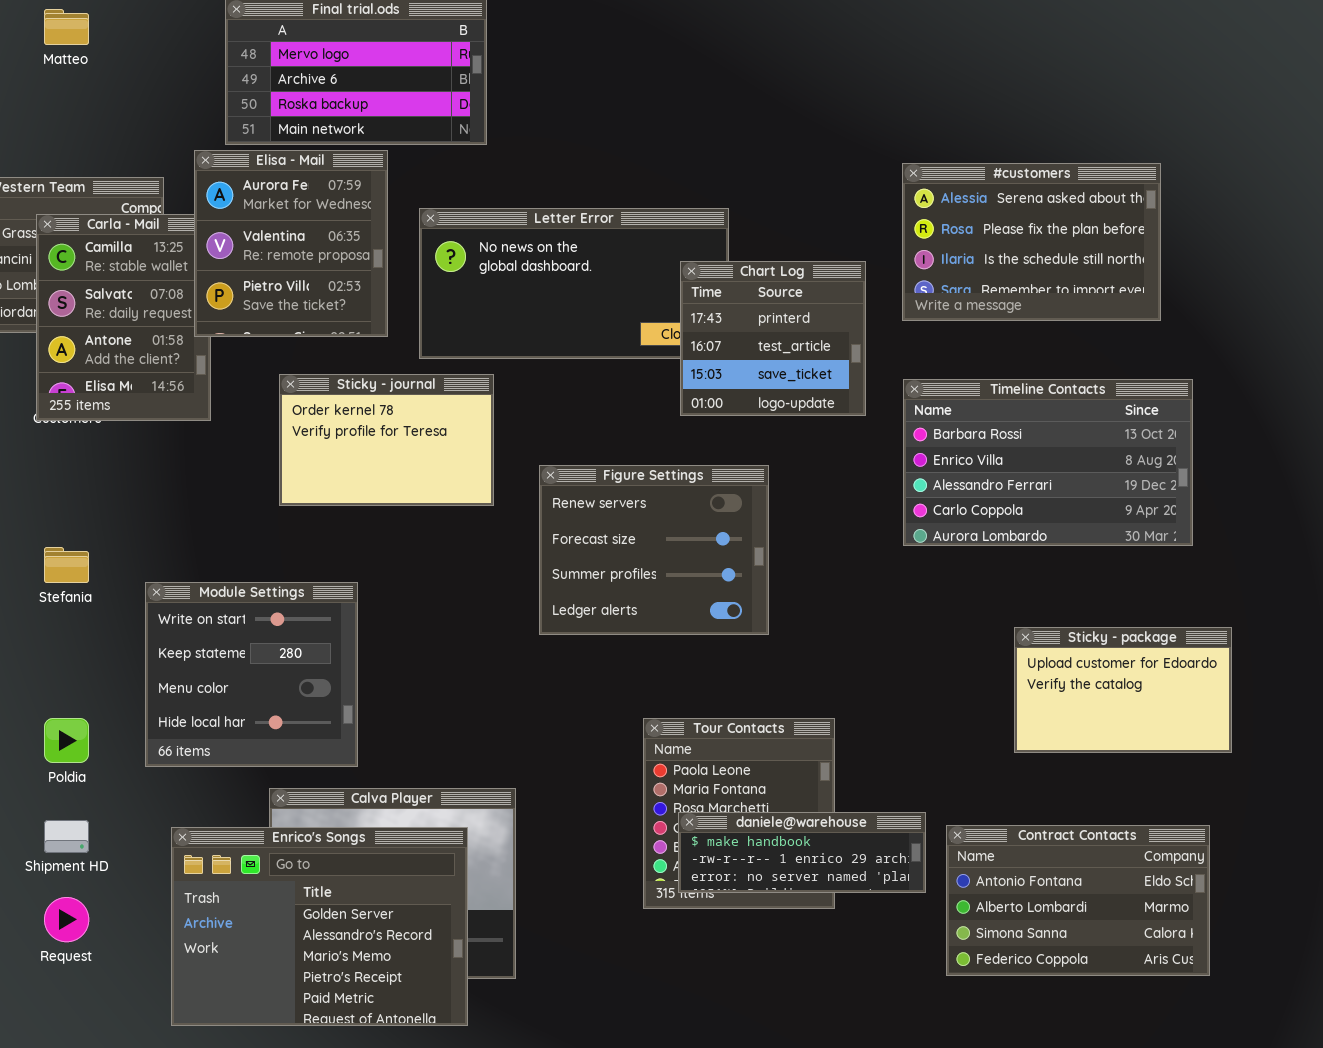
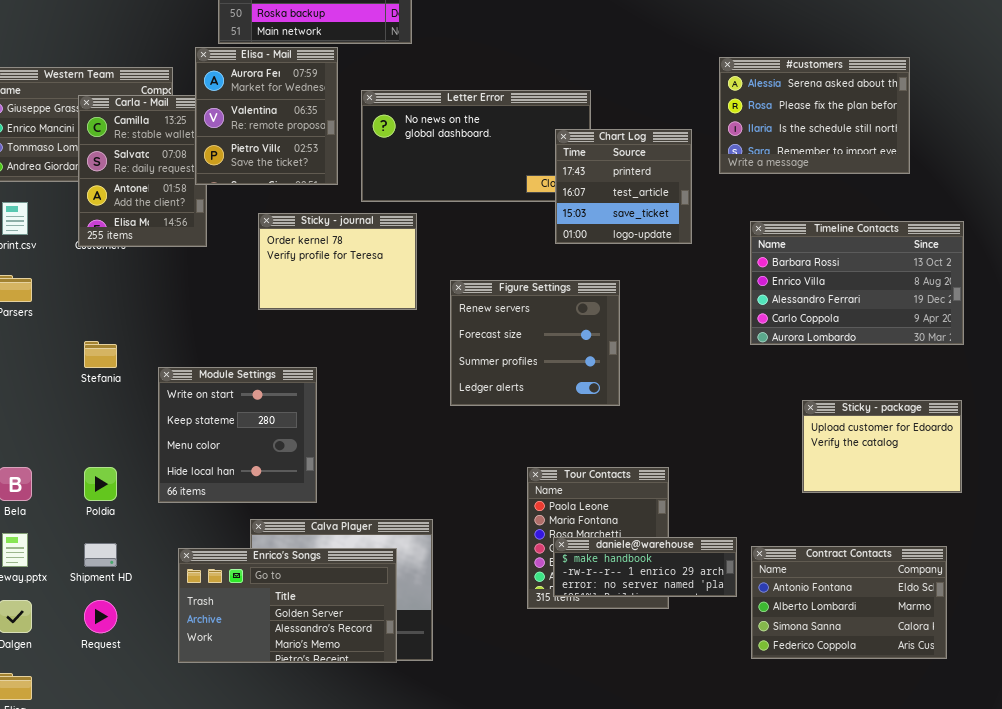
Timeline Contacts: [903,379,1193,546] -> [750,221,964,345], moved
Enrico's Songs: [171,827,468,1026] -> [178,548,397,663], resized

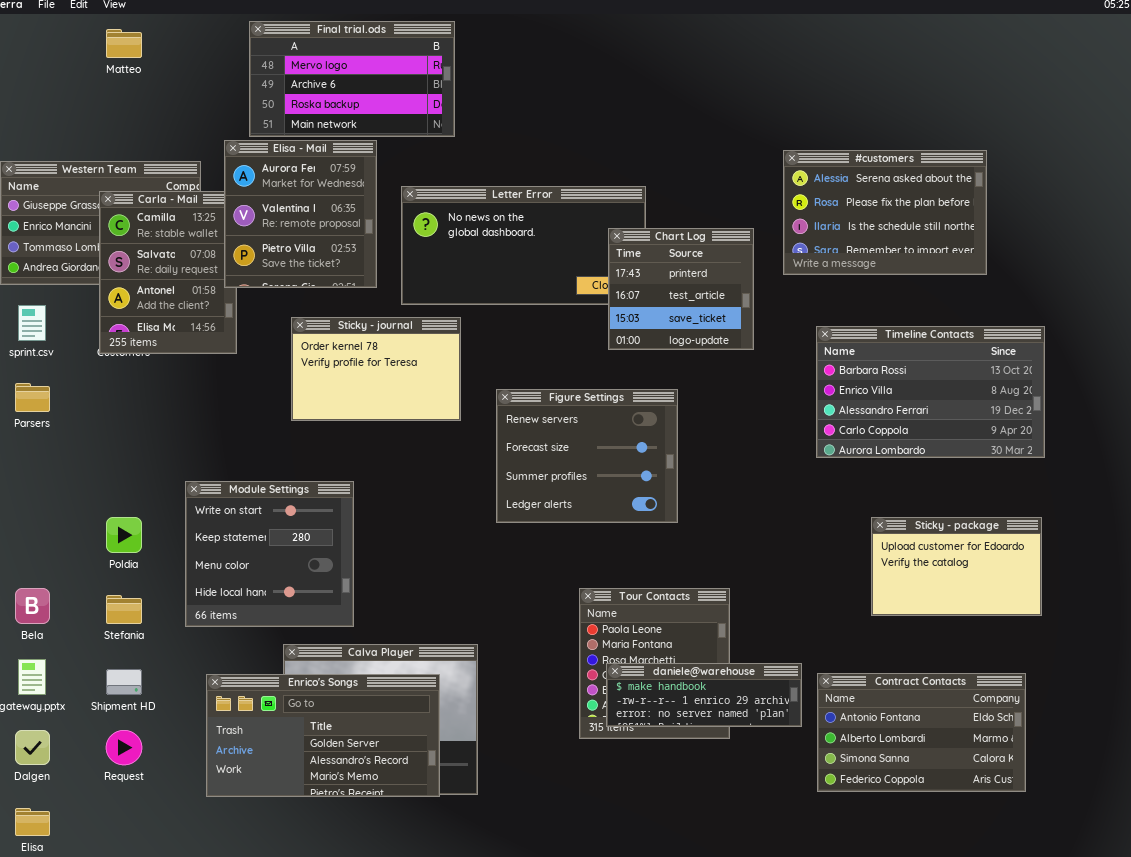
Stefania: [84,341,117,368] -> [106,595,142,624], moved
Poldia: [84,467,117,501] -> [106,517,142,553], moved

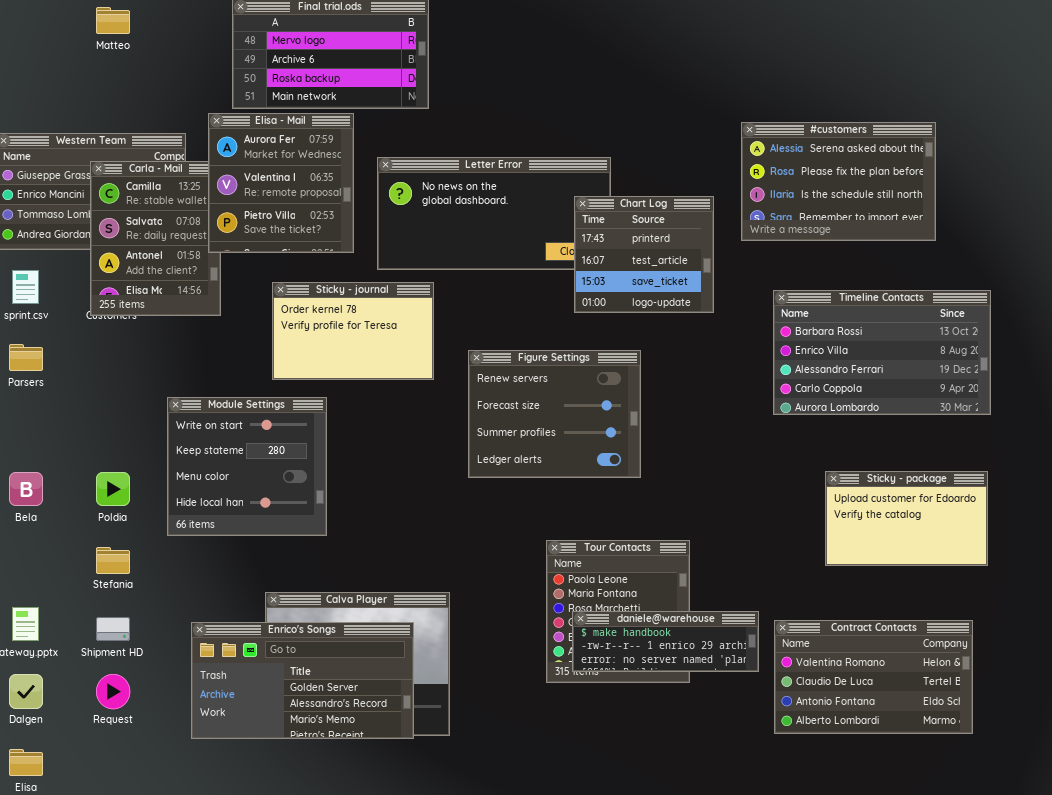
Module Settings: [185,481,354,627] -> [167,397,327,536], moved
Bela: [15,588,50,624] -> [9,472,43,506], moved
Contract Contacts: [817,673,1026,792] -> [774,620,973,734], scrolled up 2 rows

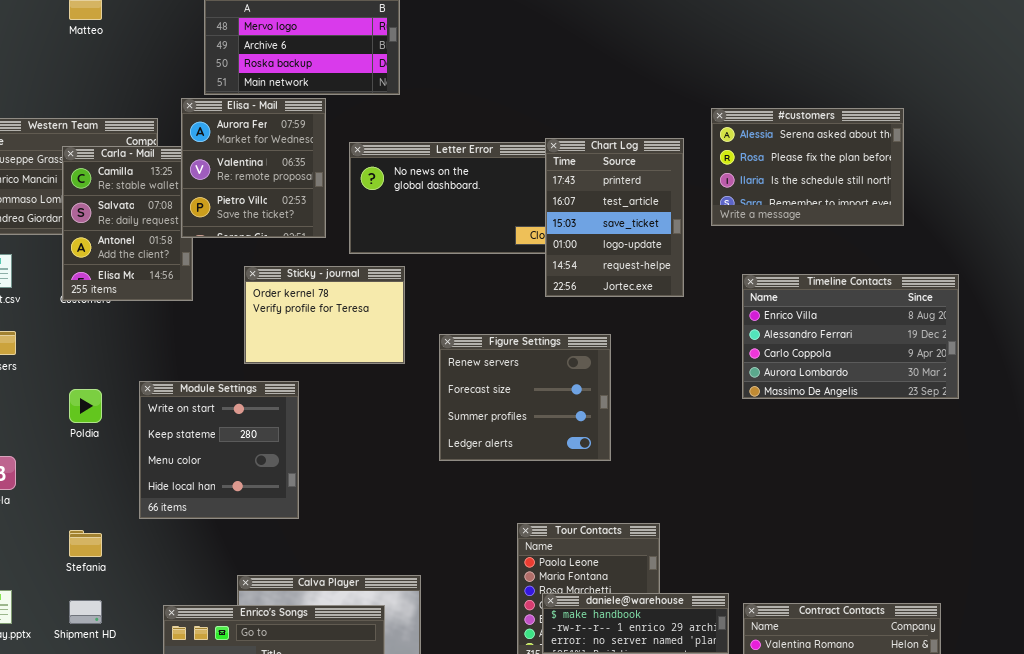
Chart Log: [574,196,714,313] -> [545,138,684,297], resized
Timeline Contacts: [773,290,991,415] -> [742,274,959,399], scrolled down 1 row
Sticky - package: [825,471,988,566] -> none, closed
Poldia: [96,472,130,506] -> [69,389,102,423], moved

